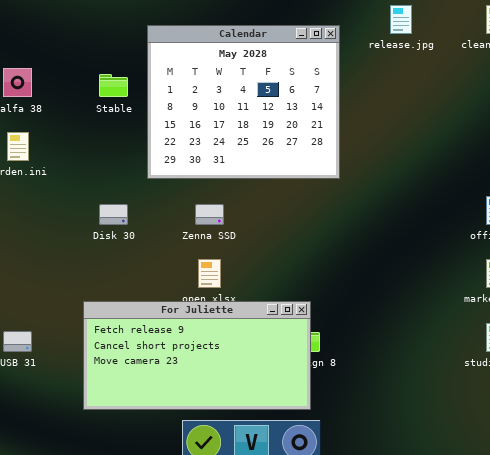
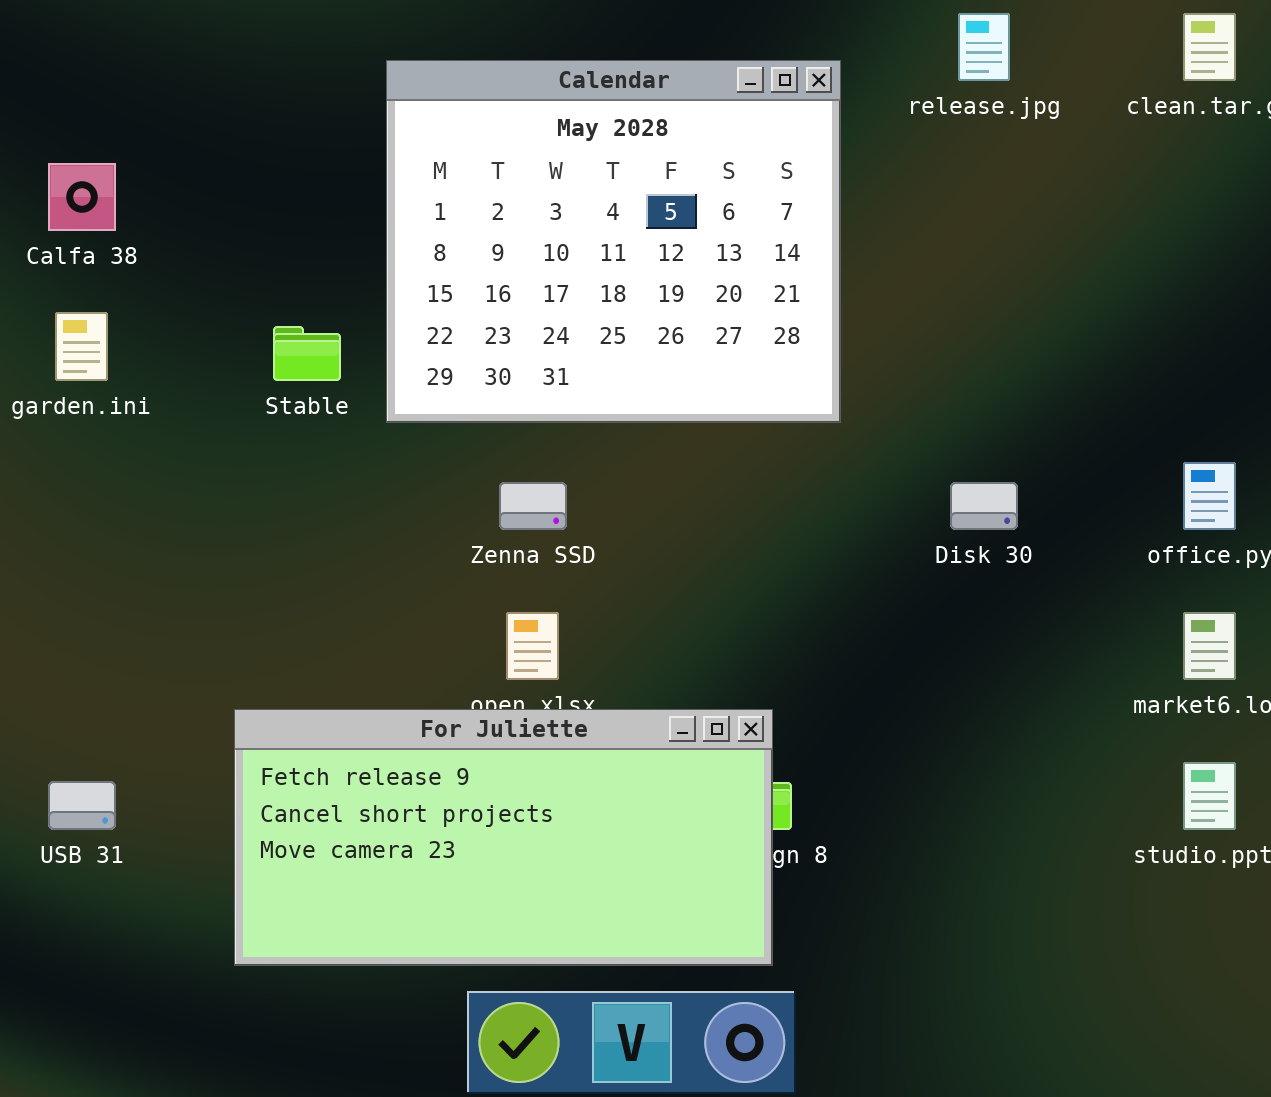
Stable: [99,74,128,97] -> [273,326,341,381], moved
Disk 30: [99,204,128,225] -> [950,482,1018,530], moved

